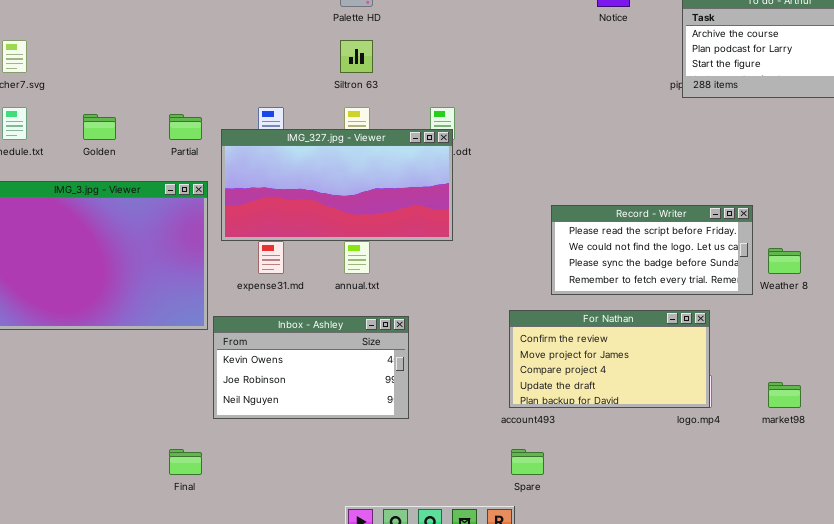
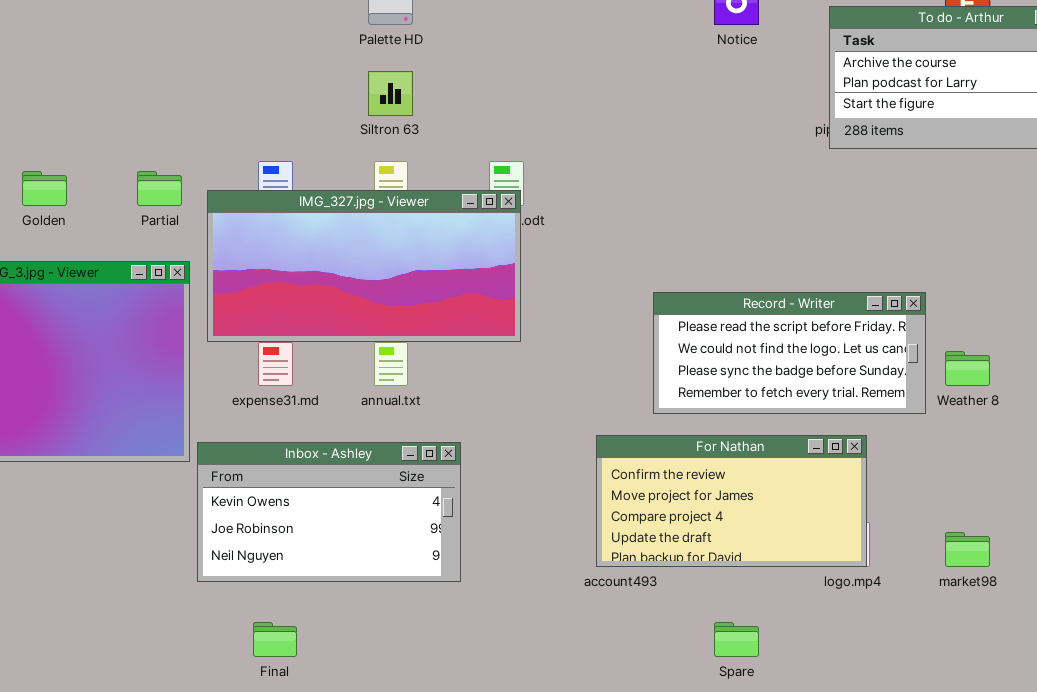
Final: [169,449,202,475] -> [253,622,297,657], moved
Spare: [511,449,544,475] -> [714,622,759,657], moved

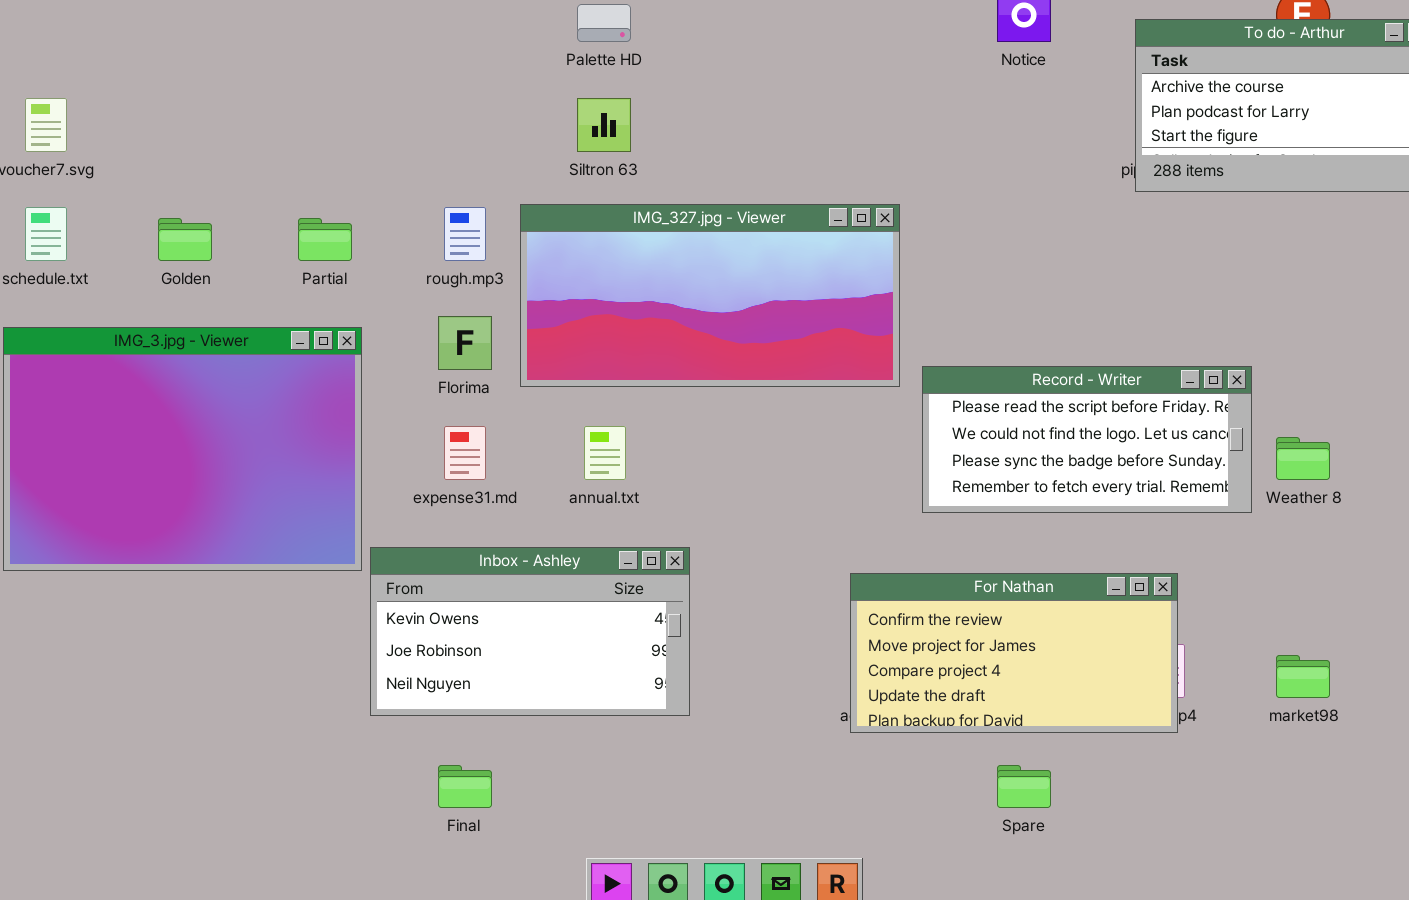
IMG_327.jpg - Viewer: [207,190,521,342] -> [520,204,900,387], moved
For Nathan: [596,435,867,567] -> [850,573,1178,733], moved

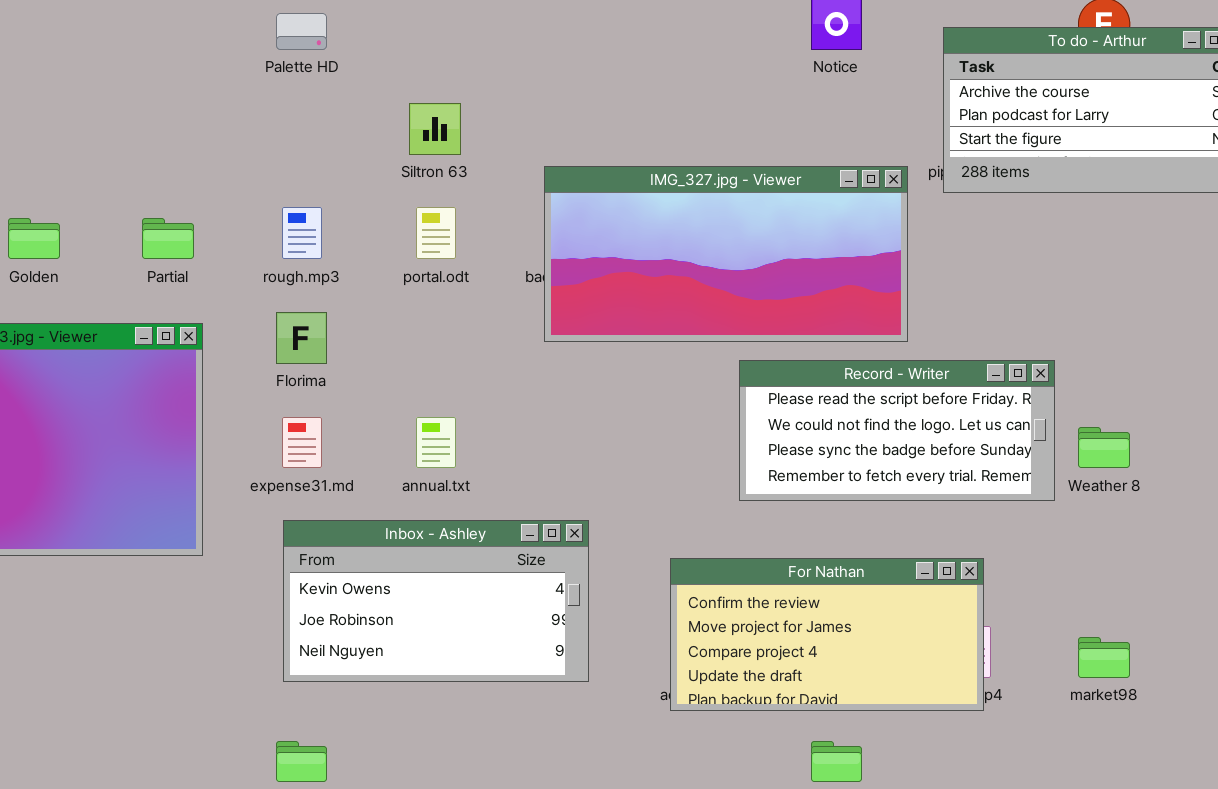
Palette HD: [577,4,631,42] -> [276,13,327,50], moved
IMG_327.jpg - Viewer: [520,204,900,387] -> [544,166,908,342], moved
Inbox - Ashley: [370,547,690,716] -> [283,520,589,682], moved

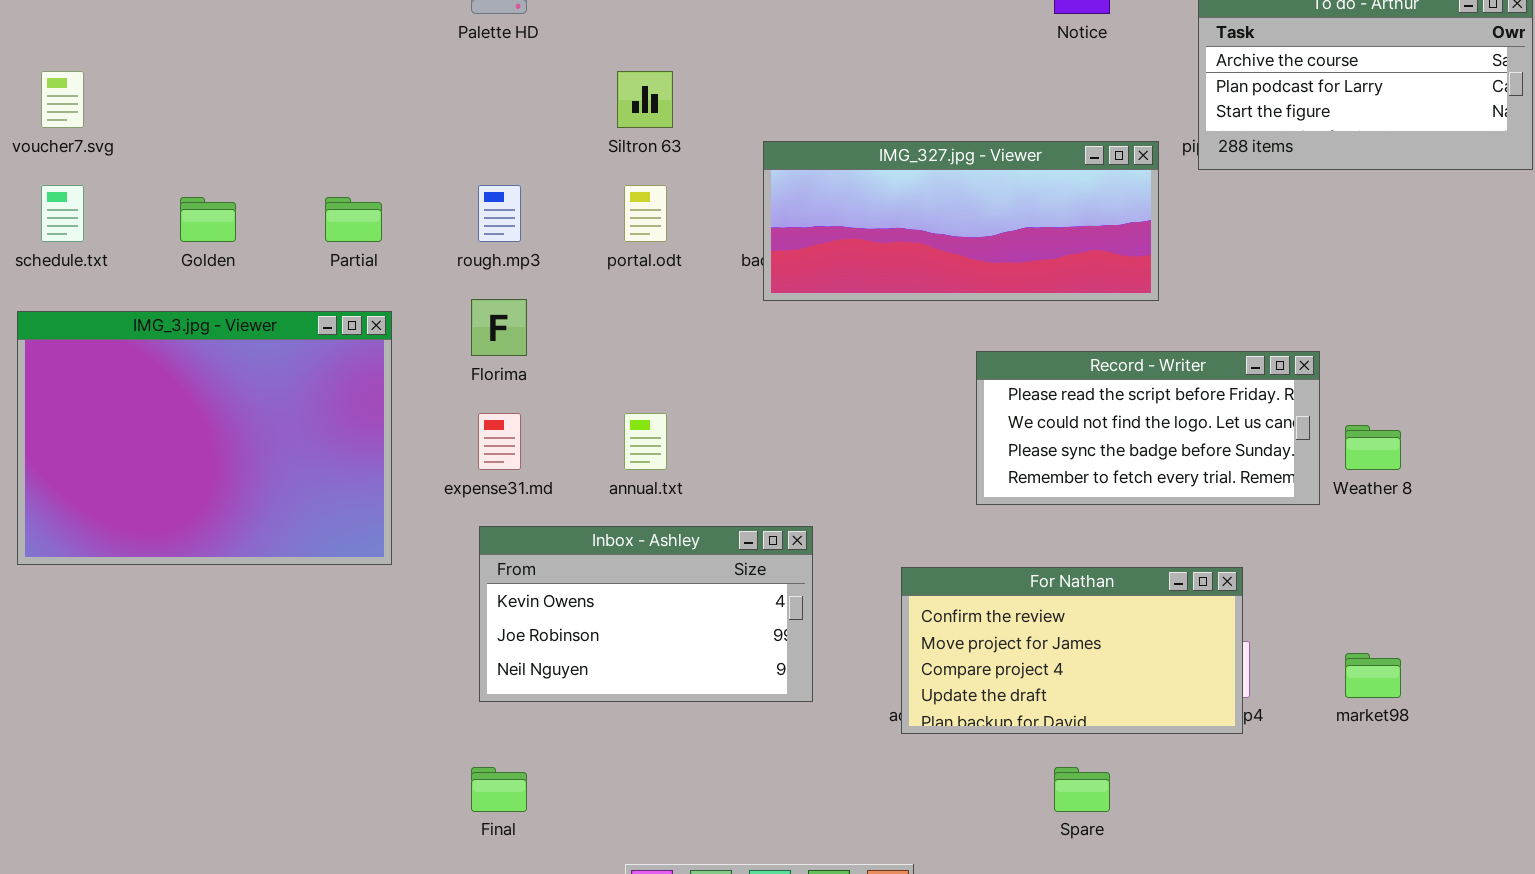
IMG_327.jpg - Viewer: [544,166,908,342] -> [763,141,1159,301], resized

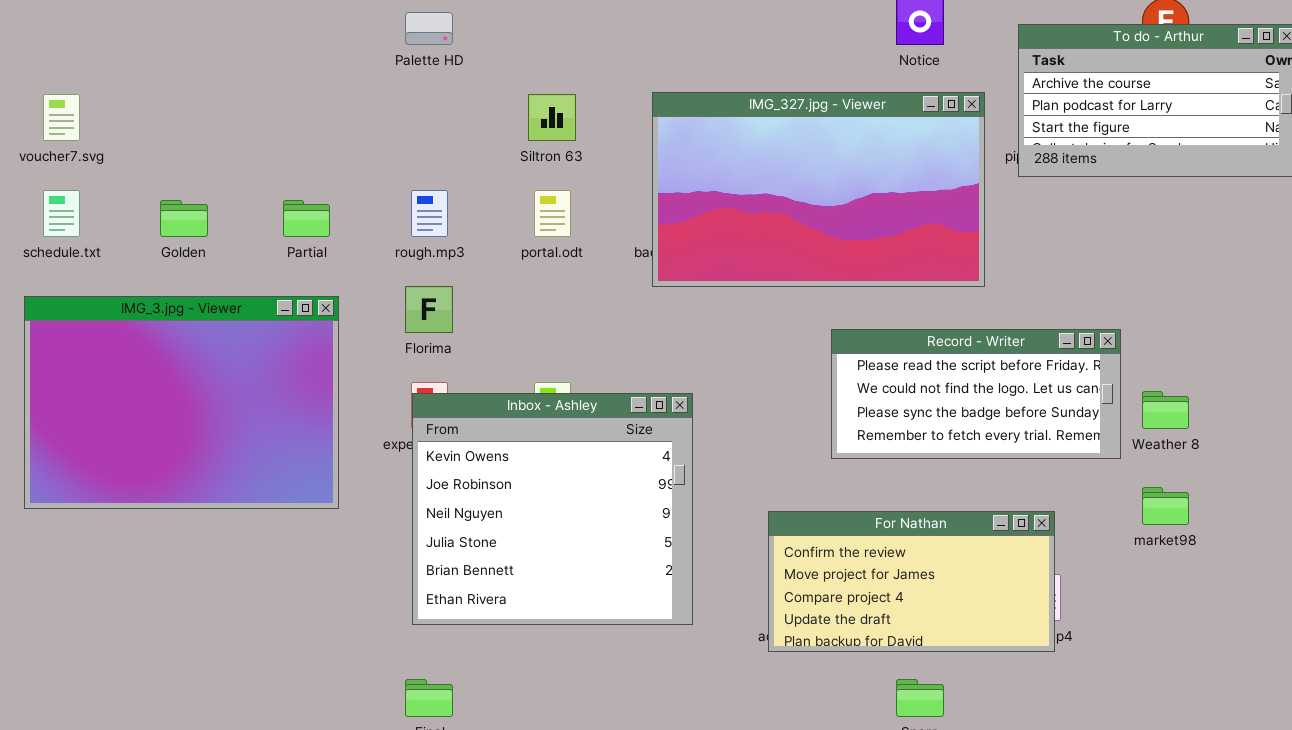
IMG_327.jpg - Viewer: [763,141,1159,301] -> [652,92,985,287], resized
Inbox - Ashley: [479,526,813,702] -> [412,393,693,625], resized
market98: [1345,653,1401,698] -> [1142,487,1189,525], moved

